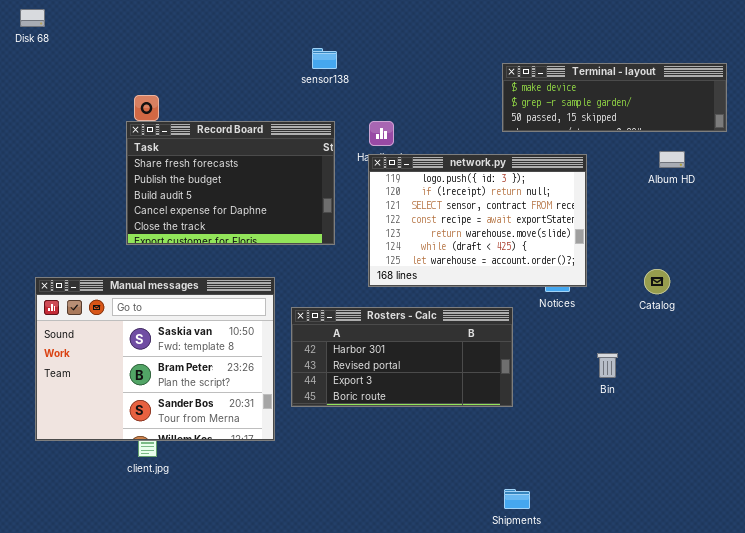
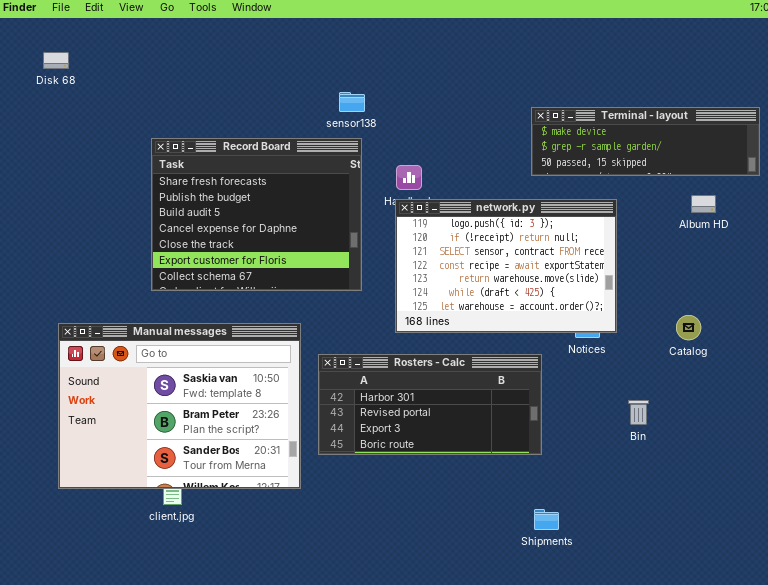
Record Board: [126,121,335,245] -> [151,138,362,291], resized
Shipments: [504,489,530,509] -> [534,509,559,530], moved

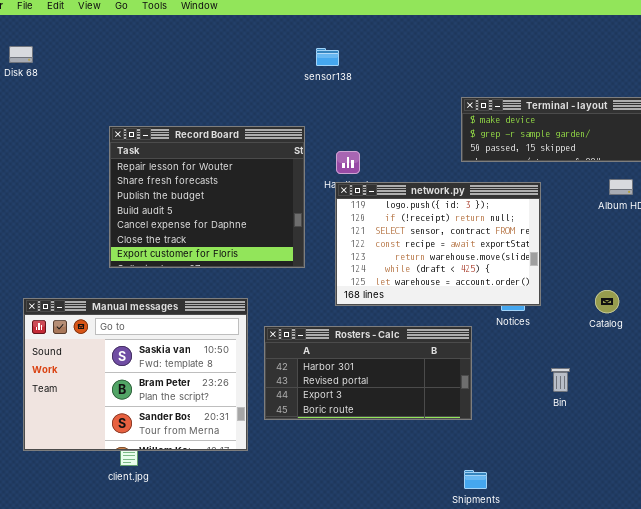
sensor138: [339,92,365,112] -> [316,48,339,66], moved
Record Board: [151,138,362,291] -> [109,126,305,268], scrolled up 1 row

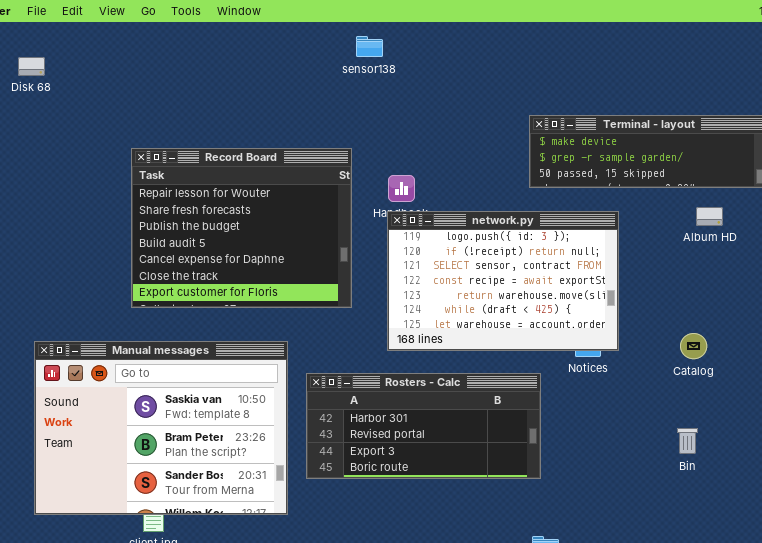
sensor138: [316,48,339,66] -> [356,36,383,57], moved
Bin: [551,368,570,392] -> [677,428,698,454], moved

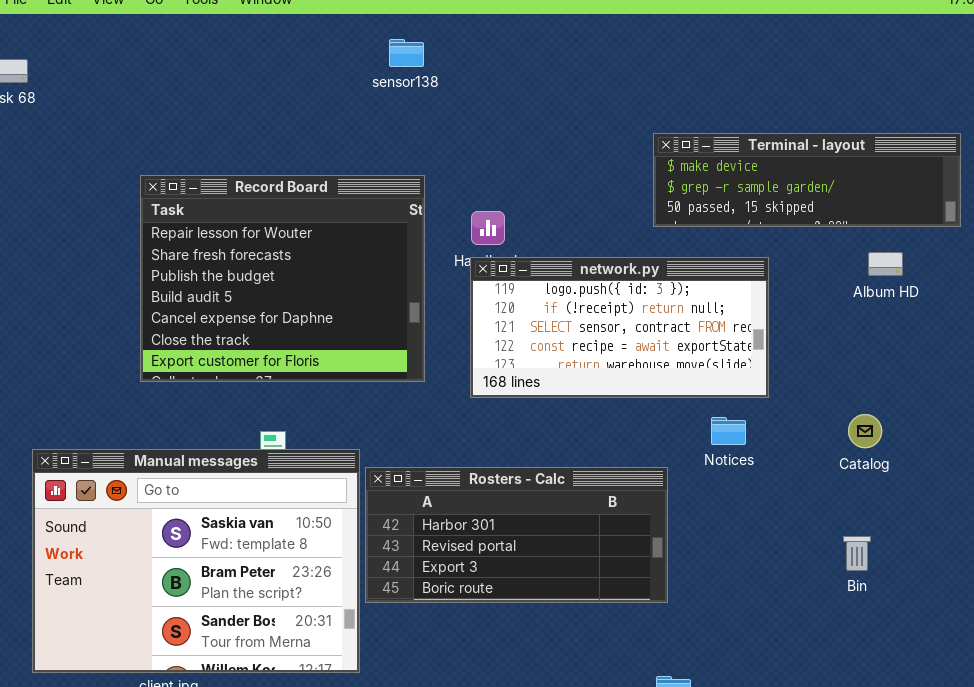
sensor138: [356,36,383,57] -> [389,39,424,67], moved
network.py: [387,211,619,351] -> [470,257,769,398], resized
Manual messages: [34,341,288,515] -> [32,449,360,673], moved

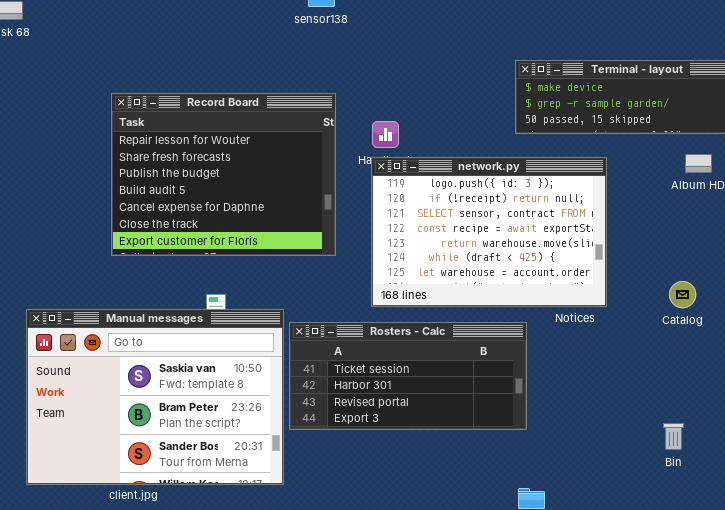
network.py: [470,257,769,398] -> [371,157,607,307], resized
Rosters - Calc: [365,467,668,603] -> [289,322,527,430], scrolled up 1 row
Bin: [843,536,871,571] -> [663,423,684,450], moved

